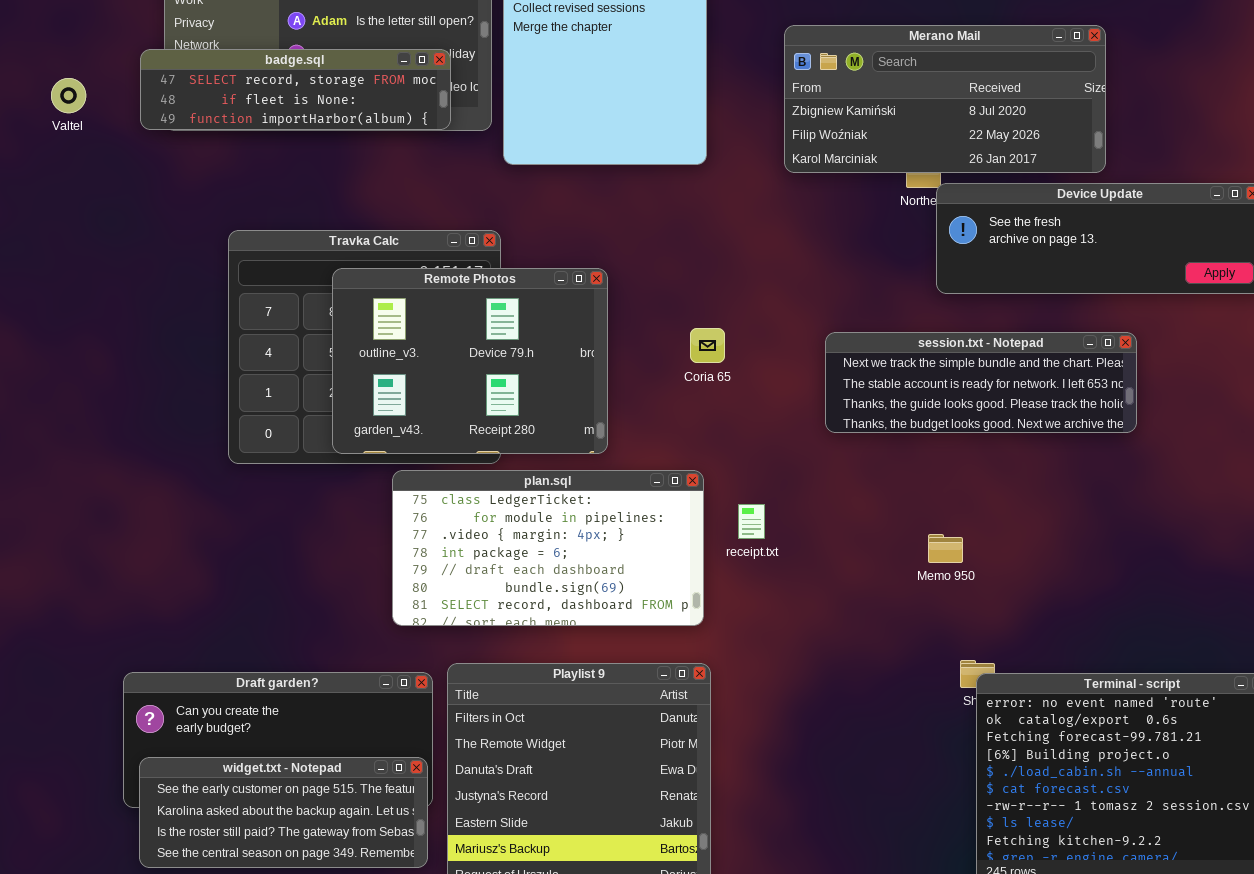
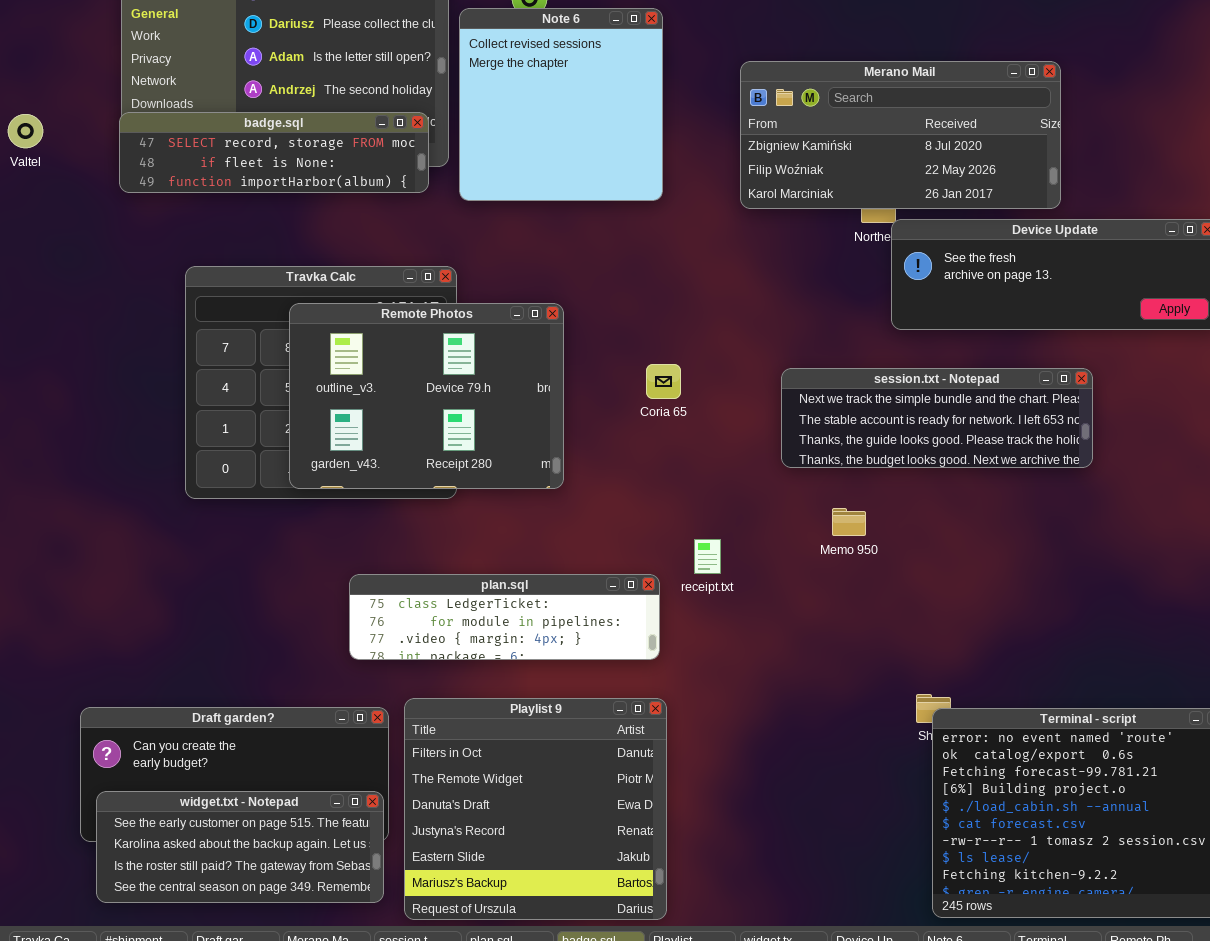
badge.sql: [140,49,451,130] -> [119,112,429,193], moved
plan.sql: [392,470,704,626] -> [349,574,660,660], resized
Memo 950: [928,534,963,563] -> [832,508,866,536], moved

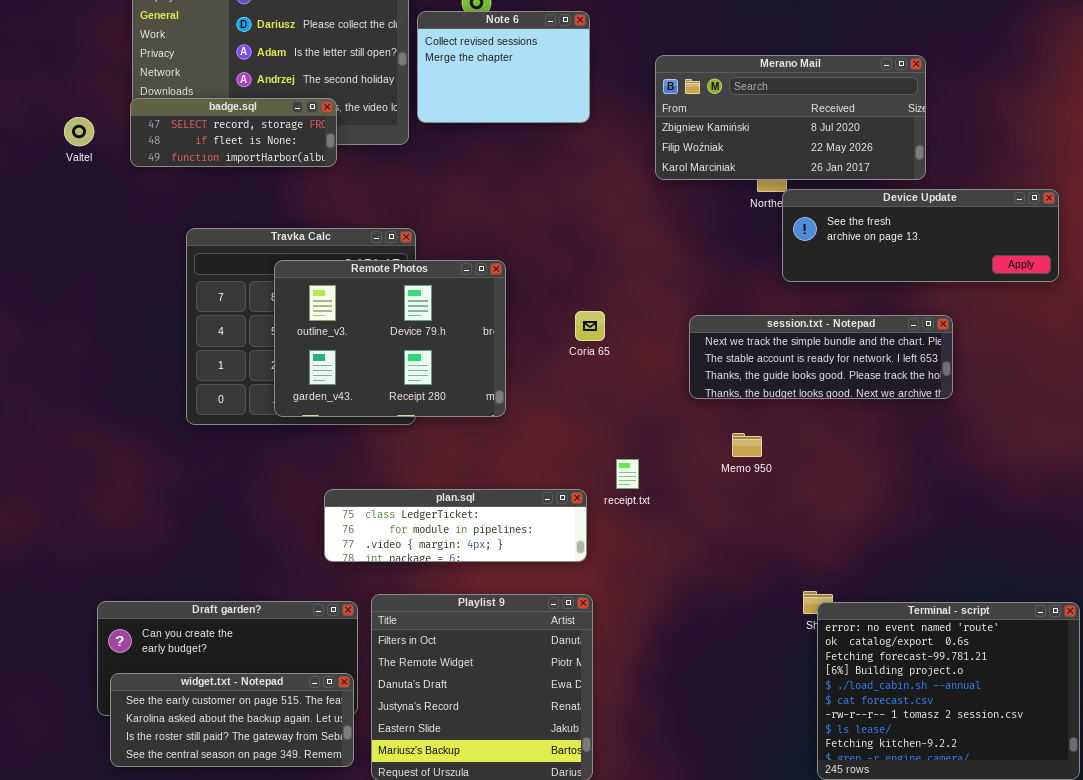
Note 6: [459,8,663,201] -> [417,11,590,123], resized
badge.sql: [119,112,429,193] -> [130,98,337,167], resized
Valtel: [8,114,43,148] -> [64,117,94,146], moved

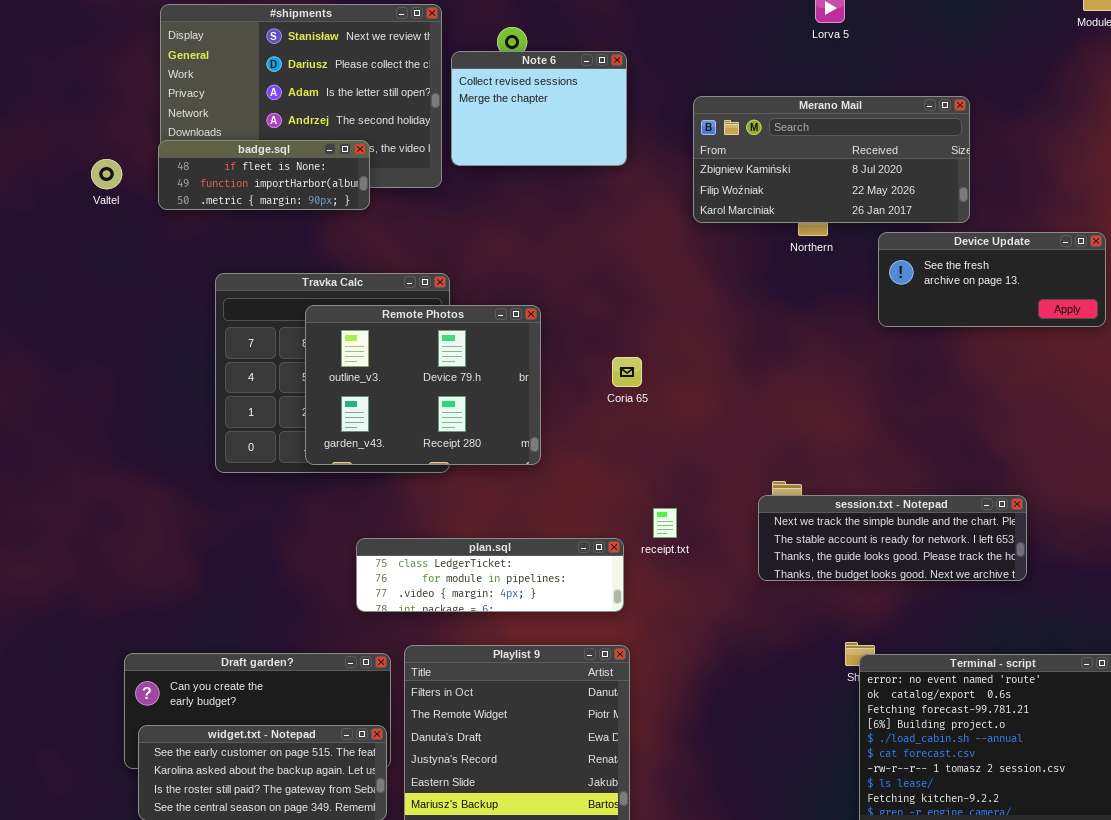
badge.sql: [130,98,337,167] -> [158,140,370,210], scrolled down 1 row
Device Update: [782,189,1059,282] -> [878,232,1106,327], resized
session.txt - Notepad: [689,315,953,399] -> [758,495,1027,581], moved

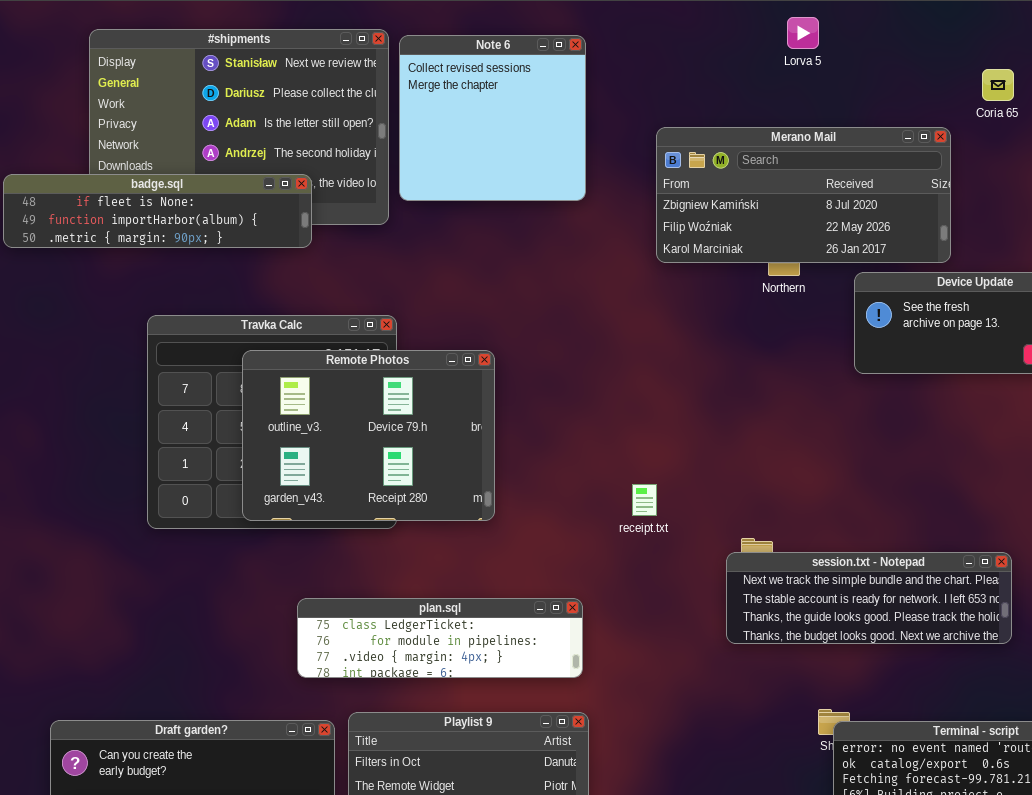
Note 6: [451,51,627,166] -> [399,35,586,201], resized
badge.sql: [158,140,370,210] -> [3,174,312,248], resized
Coria 65: [612,357,642,387] -> [982,69,1014,101], moved
receipt.txt: [653,508,677,538] -> [632,484,657,516], moved

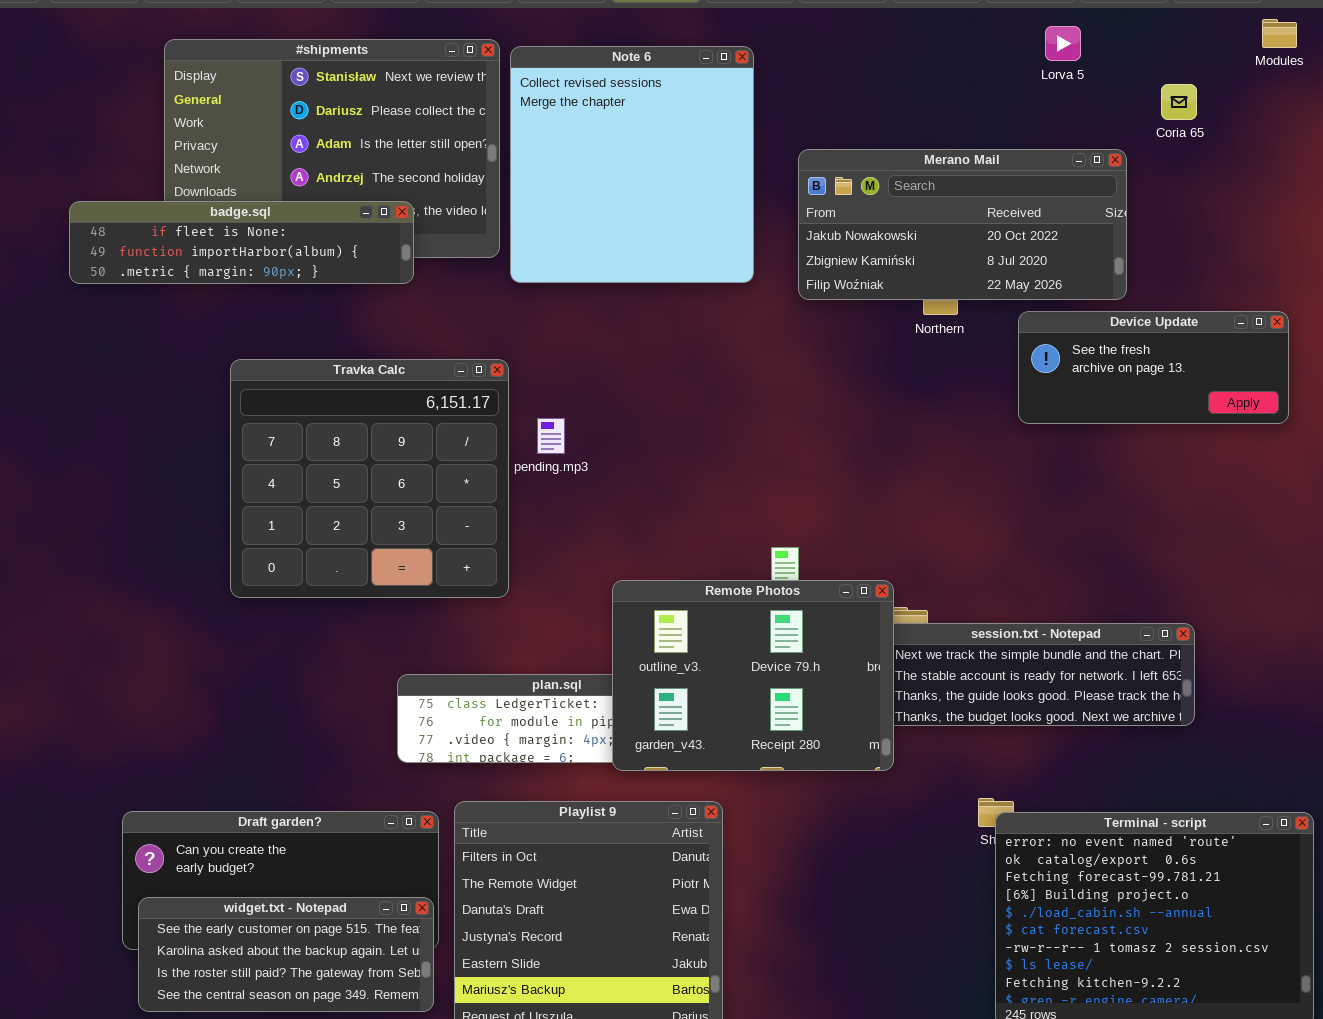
Lorva 5: [787,17,819,49] -> [1045,26,1081,61], moved
Note 6: [399,35,586,201] -> [510,46,754,283], resized
Merano Mail: [656,127,951,263] -> [798,149,1127,300], scrolled up 1 row
Remote Photos: [242,350,495,521] -> [612,580,894,771], moved

